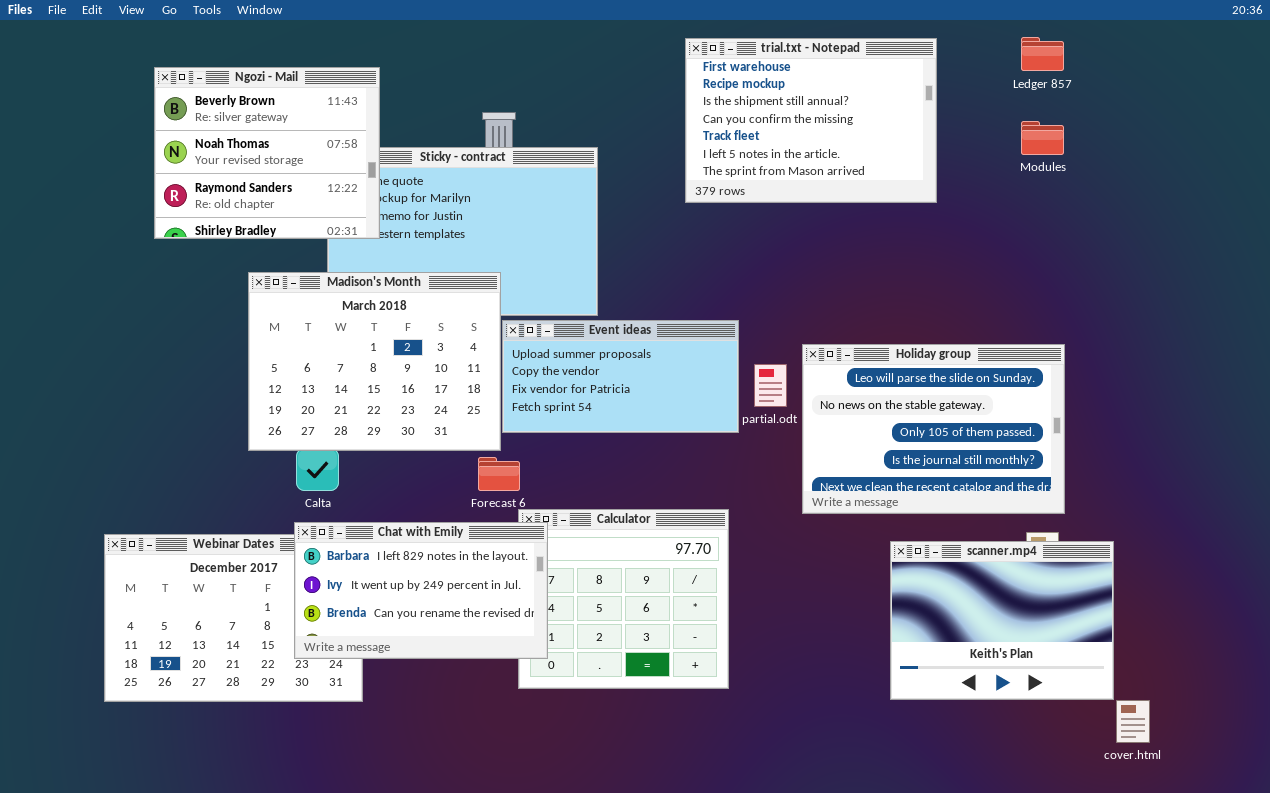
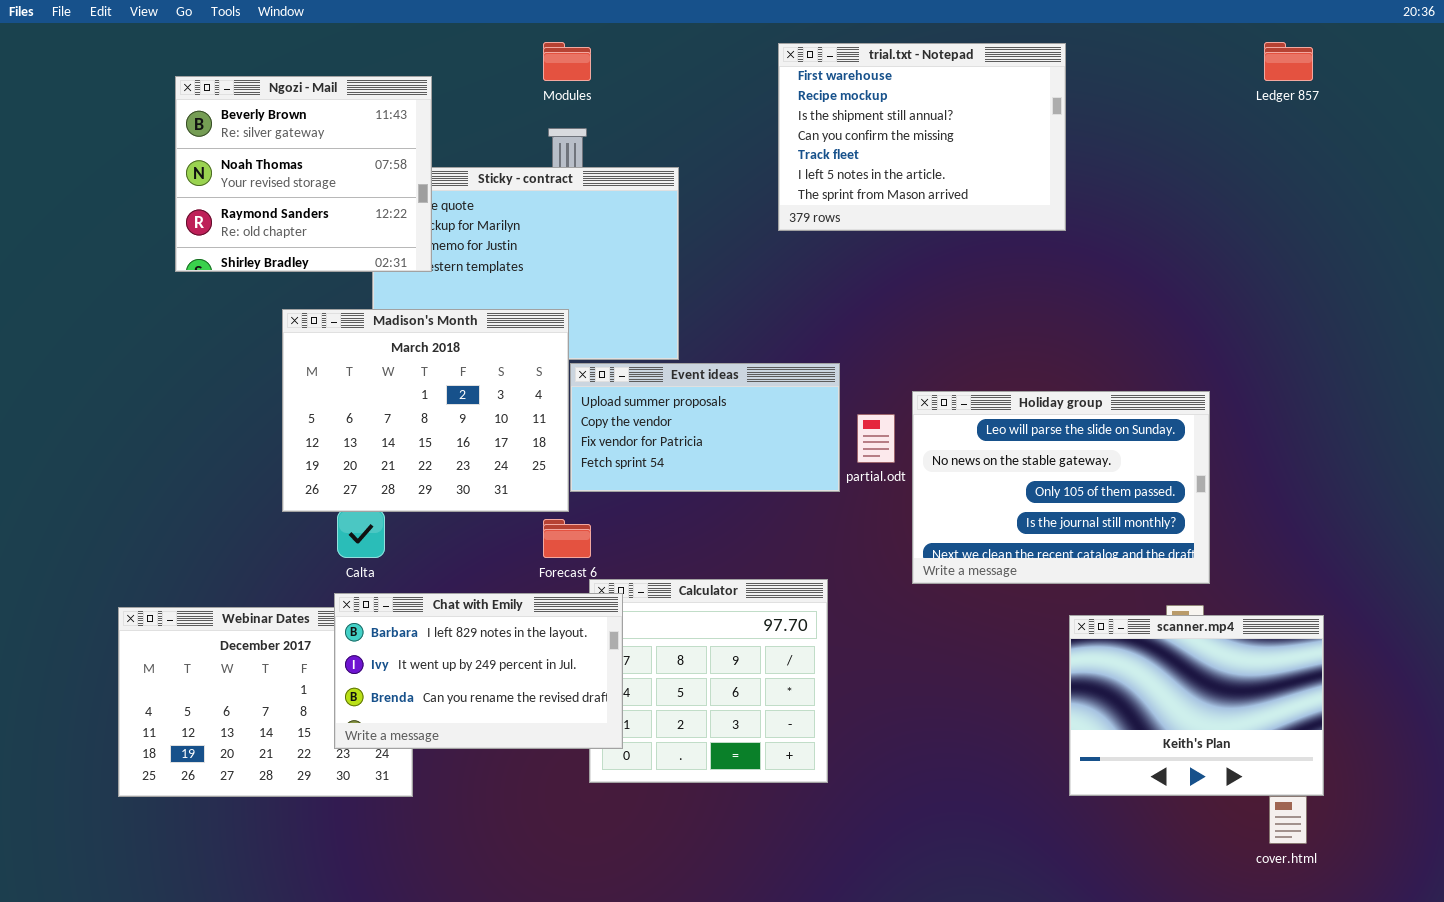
Ledger 857: [1021,37,1064,71] -> [1264,42,1313,81], moved
Modules: [1021,121,1064,155] -> [543,42,591,81], moved
scanner.mp4: [890,541,1114,700] -> [1069,615,1324,796], moved

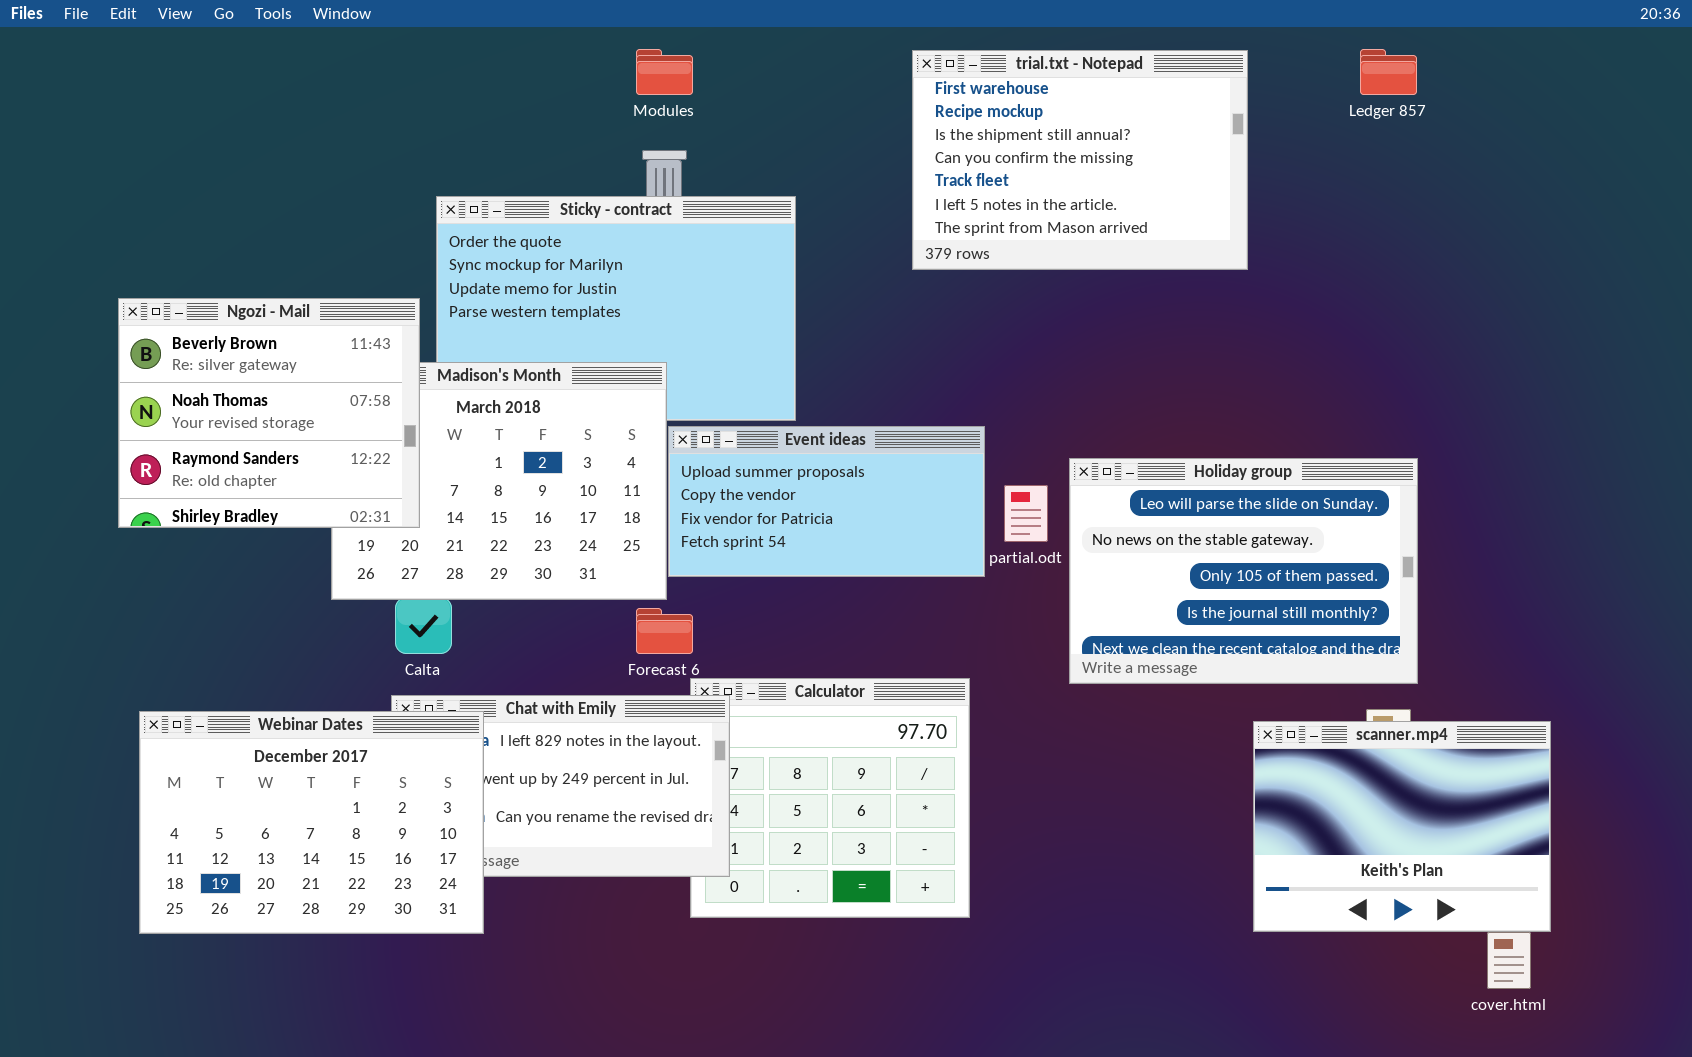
Ledger 857: [1264,42,1313,81] -> [1360,49,1417,95], moved
Ngozi - Mail: [175,76,432,272] -> [118,298,420,528], moved
Webinar Dates: [118,607,413,797] -> [139,711,484,934], raised

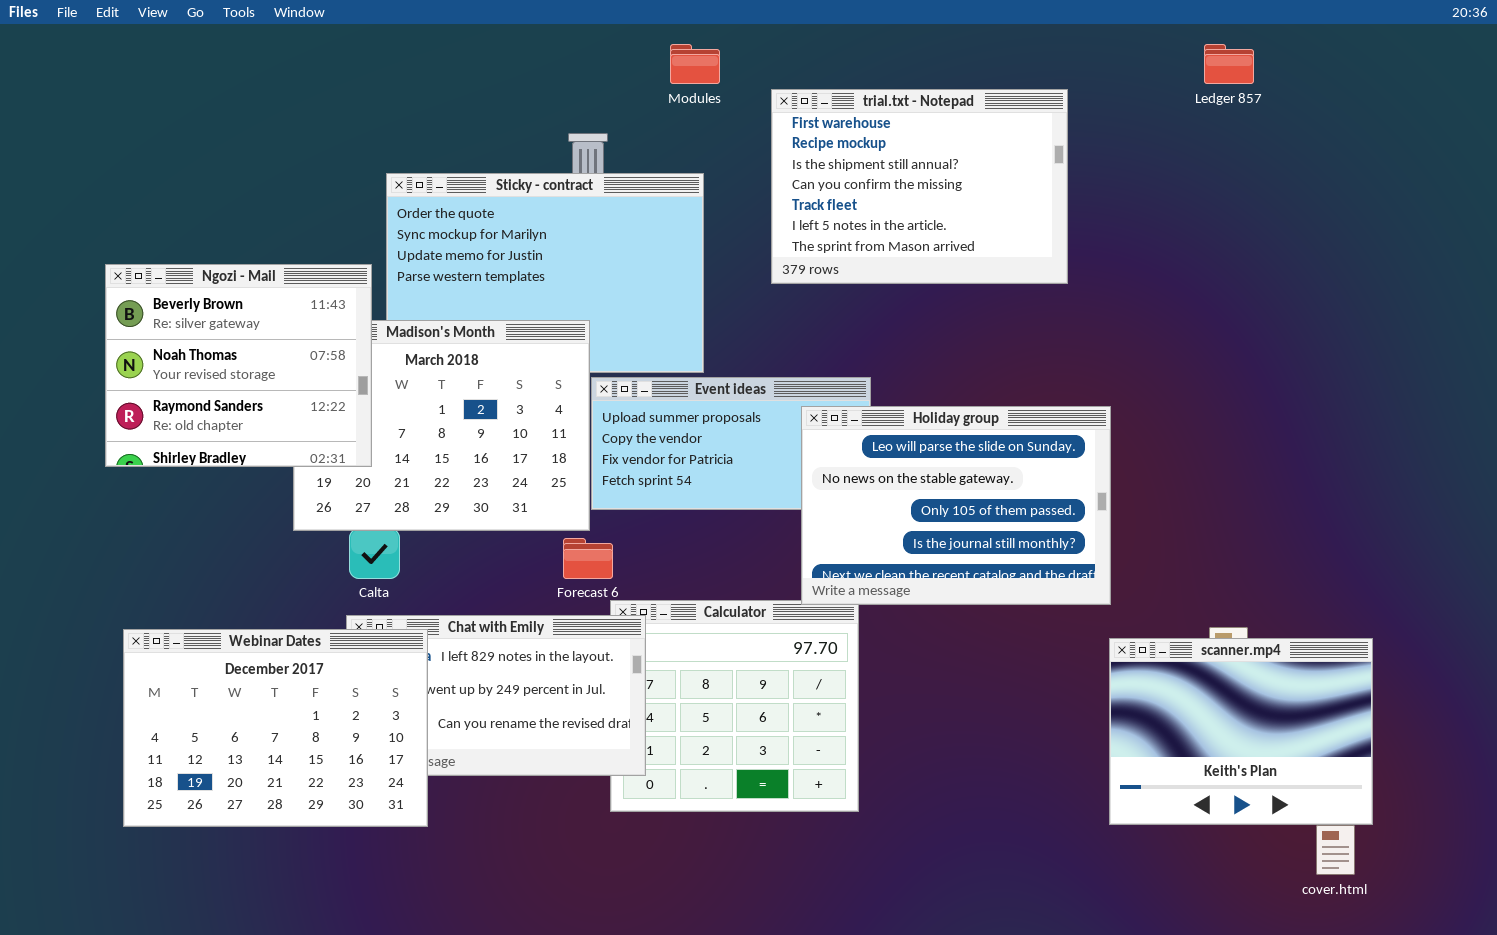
Modules: [636,49,693,95] -> [670,44,720,84], moved
trial.txt - Notepad: [912,50,1248,270] -> [771,89,1068,284], moved
Holiday group: [1069,458,1418,684] -> [801,406,1111,605], moved

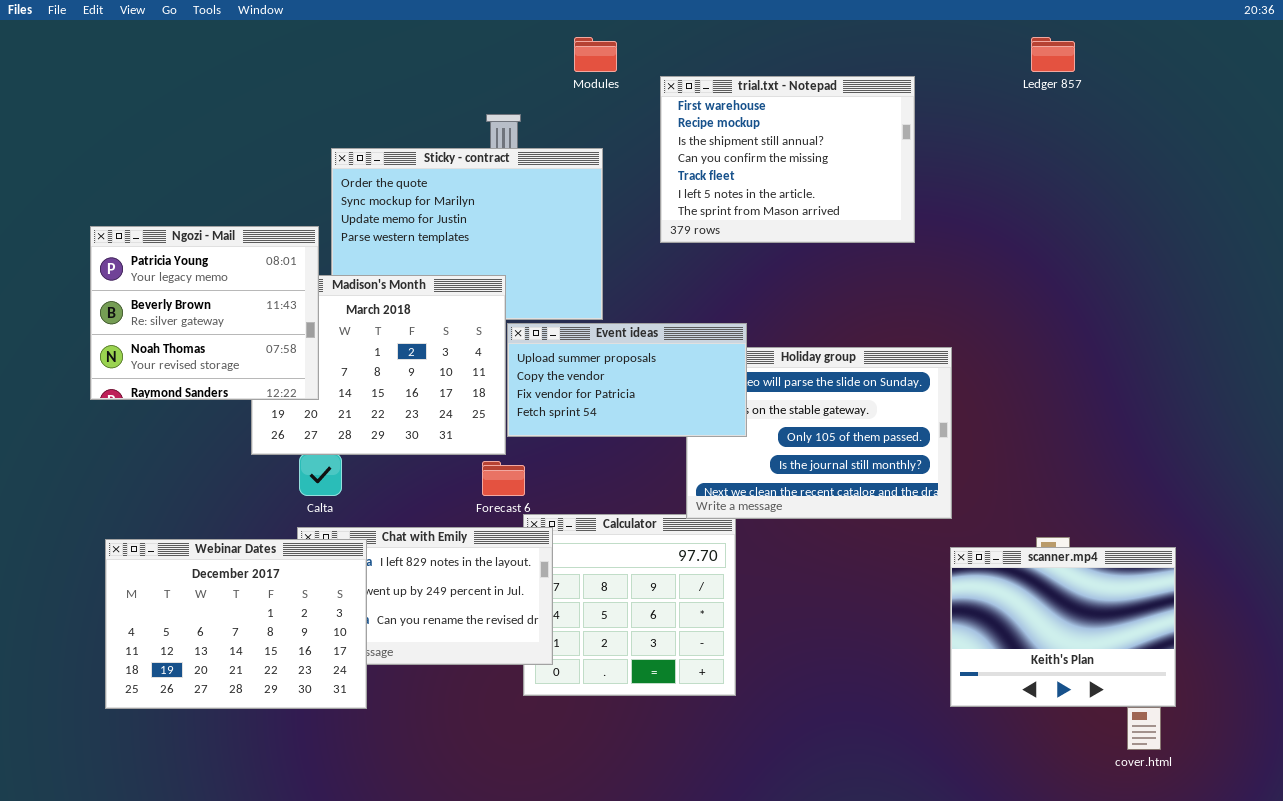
Ngozi - Mail: [105,264,372,467] -> [90,226,319,400], scrolled up 1 row
Event ideas: [591,377,871,510] -> [507,323,747,437], raised

